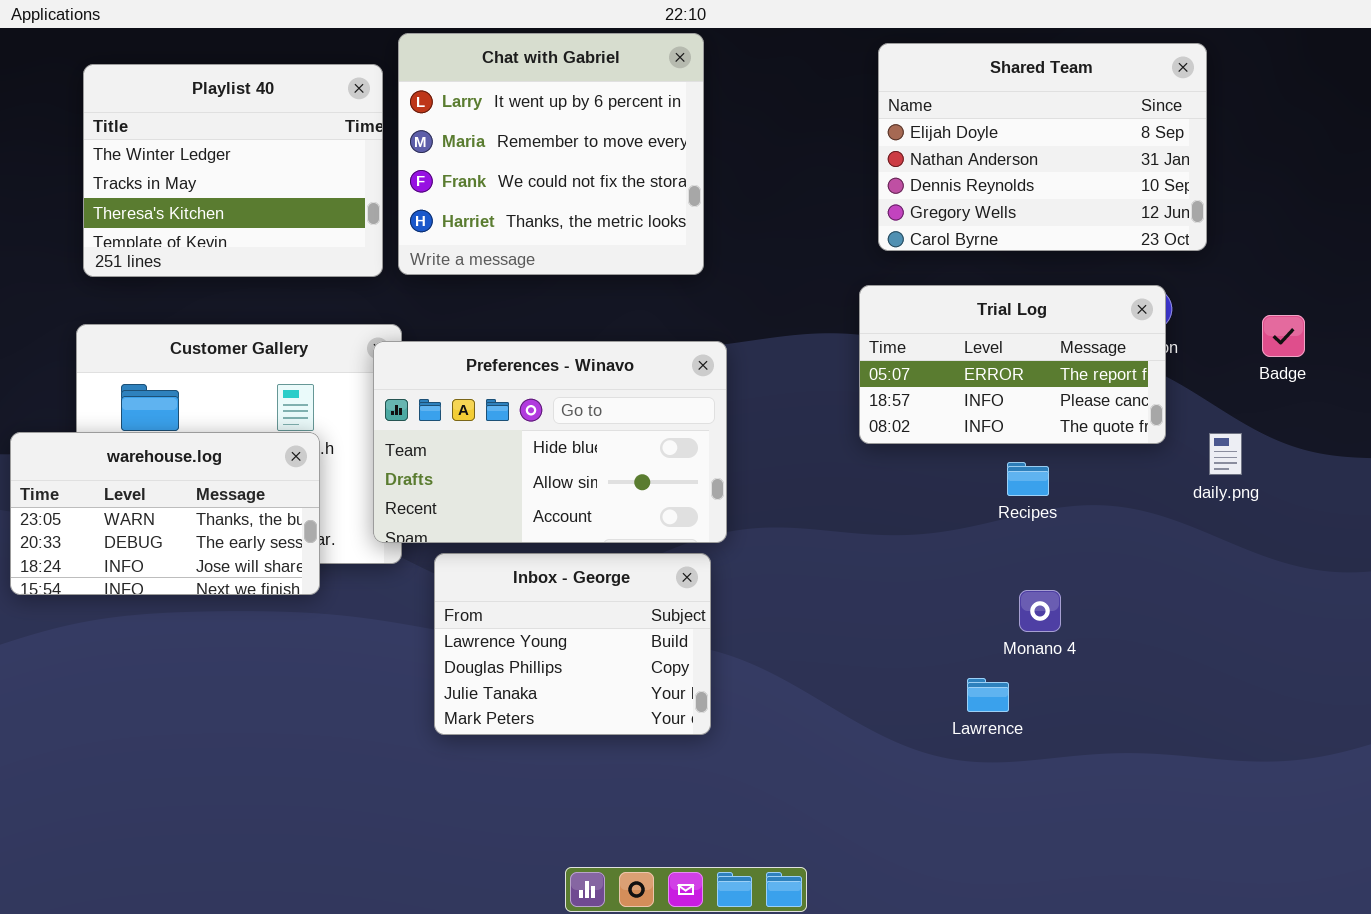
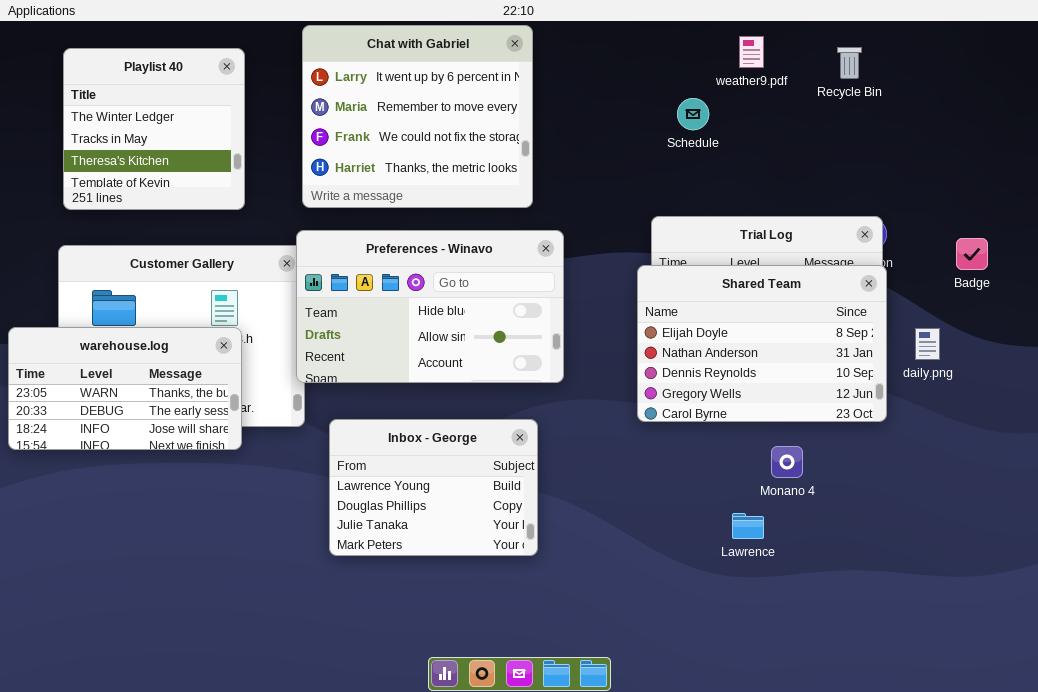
Shared Team: [878,43,1207,251] -> [637,265,887,422], moved
Playlist 40: [83,64,383,277] -> [63,48,245,210], resized
Preferences - Winavo: [373,341,727,543] -> [296,230,564,383], moved

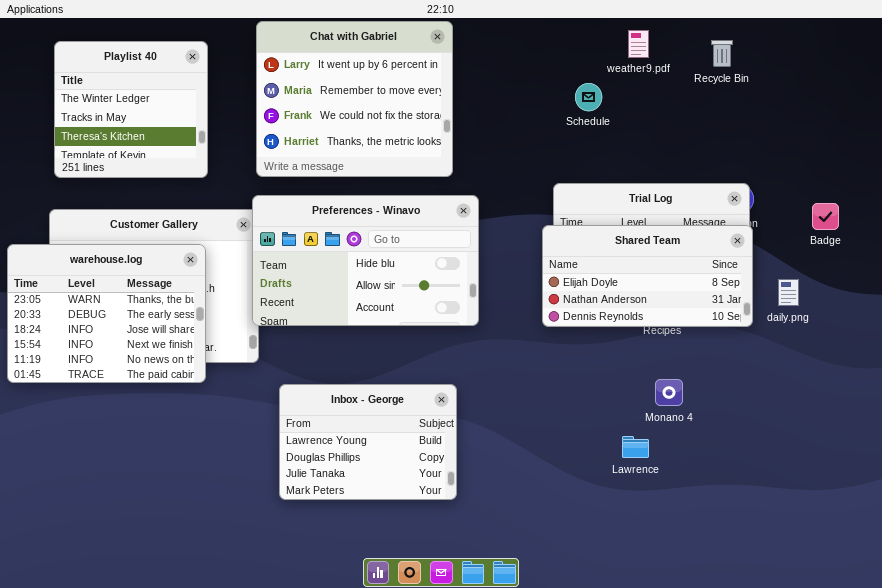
Shared Team: [637,265,887,422] -> [542,225,753,327], resized
warehouse.log: [8,327,242,450] -> [7,244,206,383], resized
Inbox - George: [329,419,538,556] -> [279,384,457,500], moved

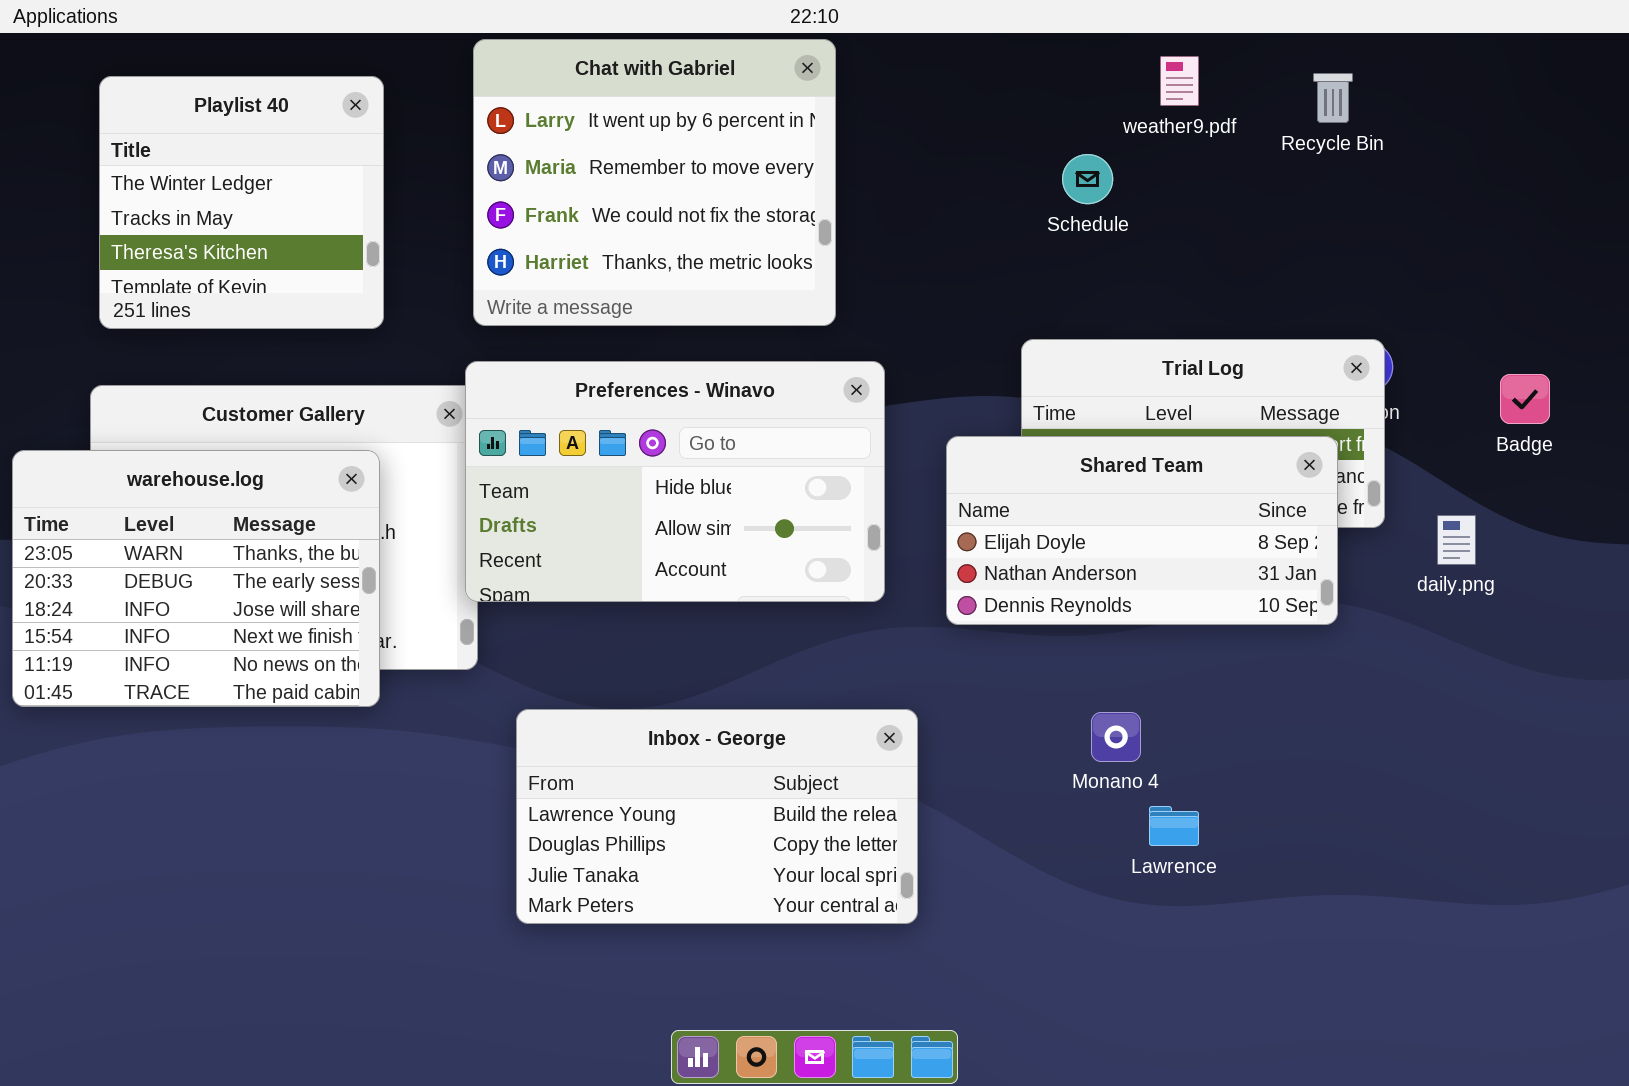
Shared Team: [542,225,753,327] -> [946,436,1338,625], moved
Monano 4: [655,379,683,406] -> [1091,712,1141,762], moved
Inbox - George: [279,384,457,500] -> [516,709,918,924], resized

